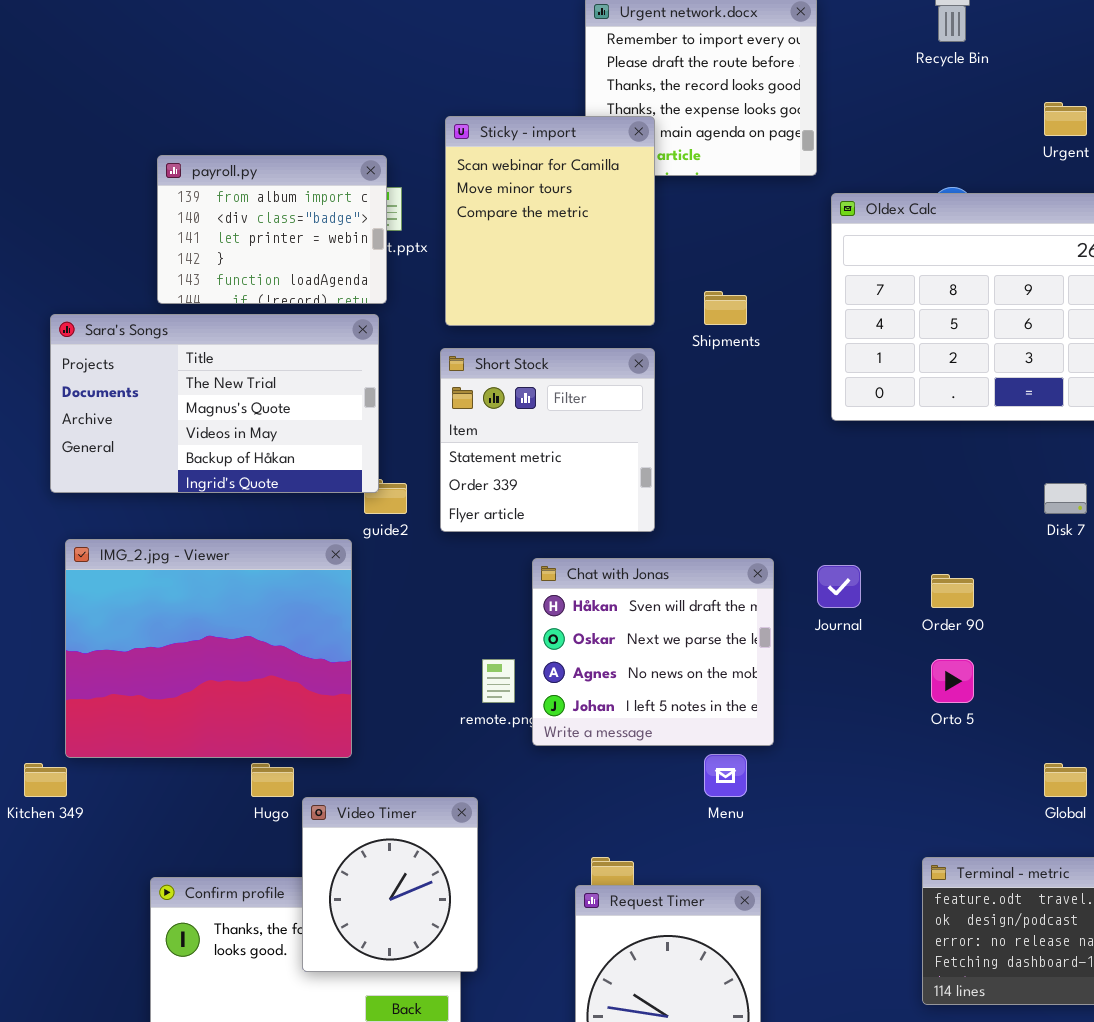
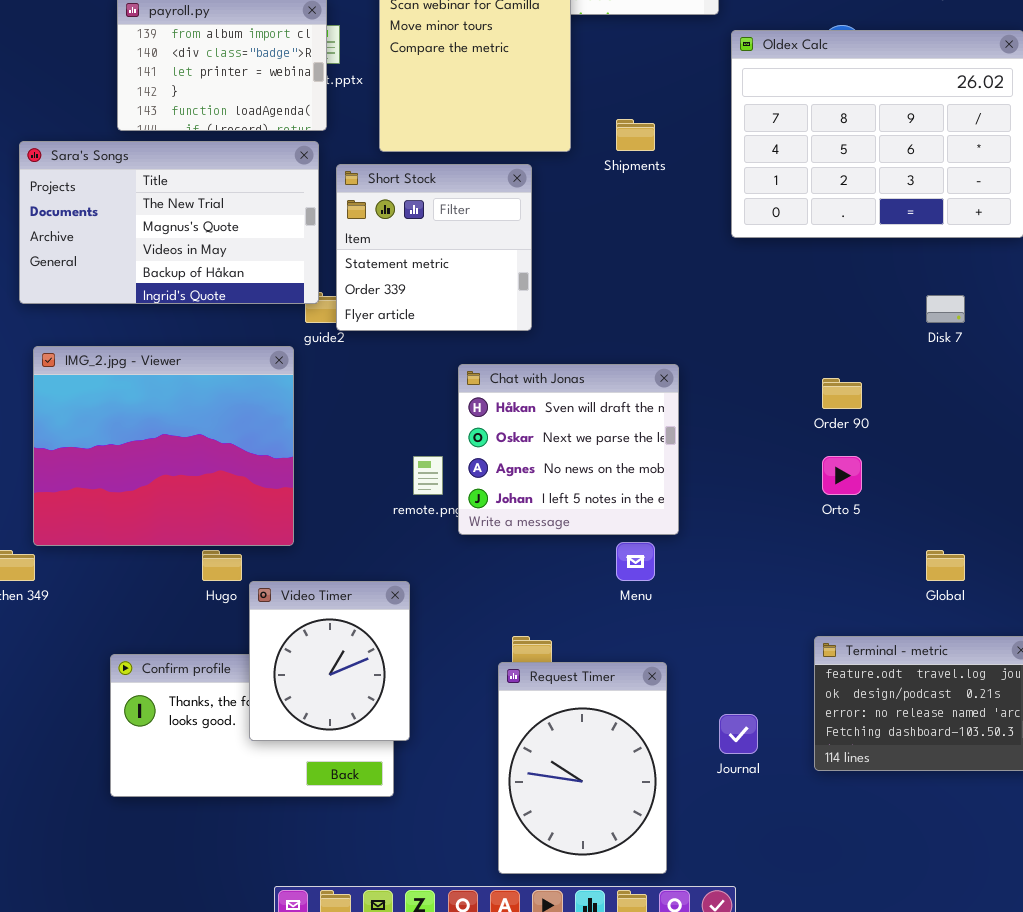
Short Stock: [440,348,655,532] -> [336,164,532,331], moved
Journal: [817,565,861,608] -> [719,714,758,754], moved

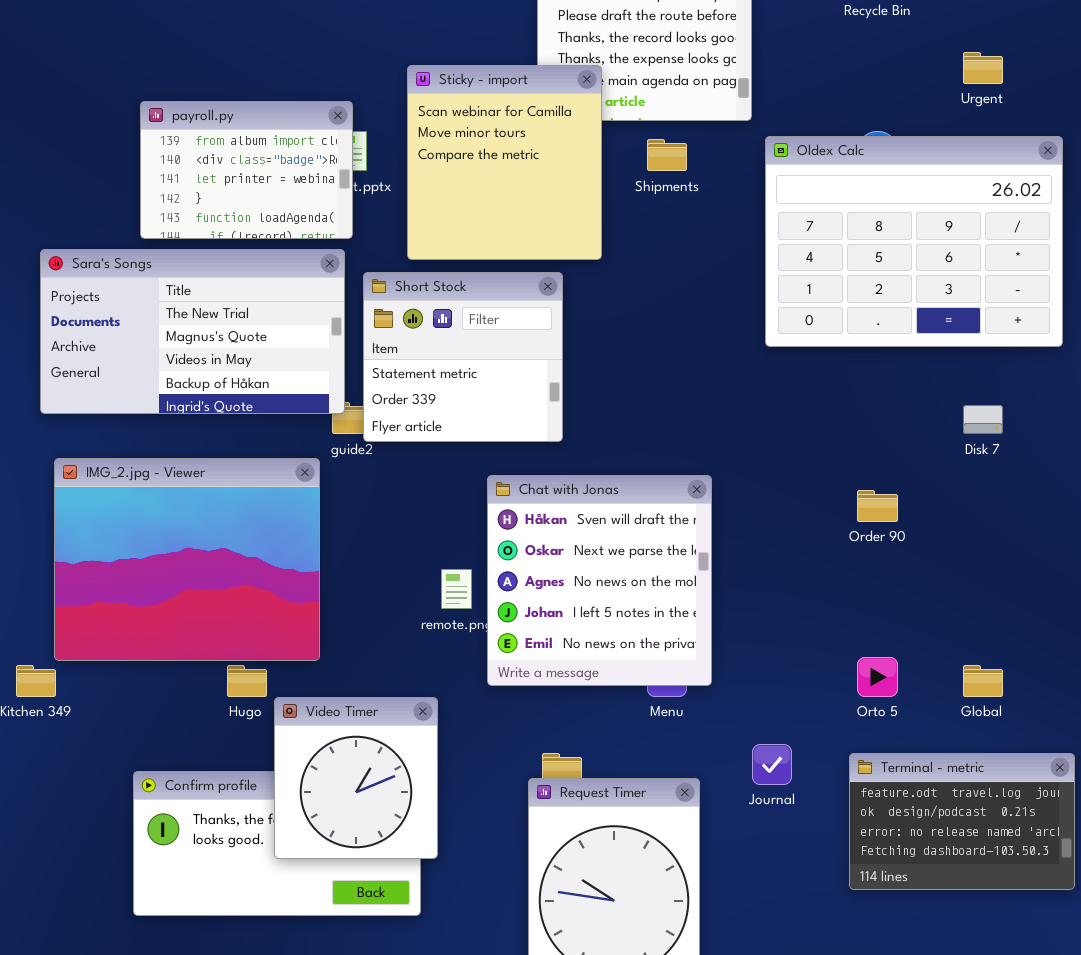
Shipments: [616,119,655,151] -> [647,139,687,171], moved
Chat with Jonas: [458,364,679,535] -> [487,475,712,686], resized
Orto 5: [822,456,862,495] -> [857,657,898,697], moved
Journal: [719,714,758,754] -> [752,744,792,785], moved

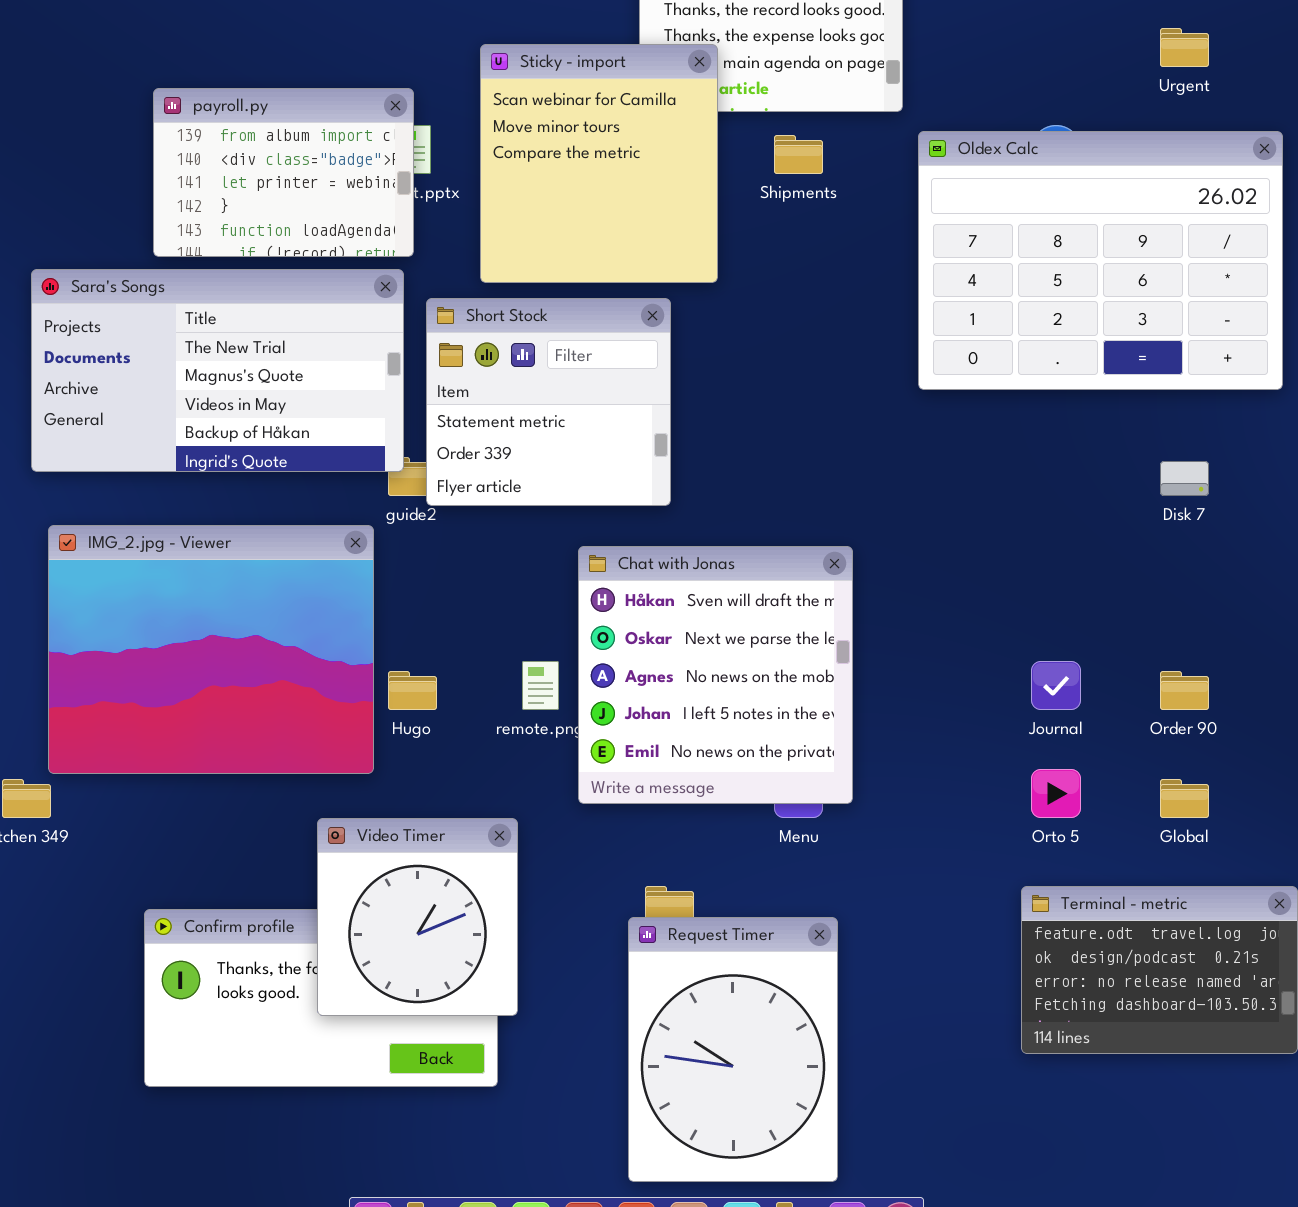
Order 90: [857,490,898,522] -> [1160,671,1209,710], moved
Hugo: [227,665,267,697] -> [388,671,437,710], moved
Journal: [752,744,792,785] -> [1031,661,1081,710], moved

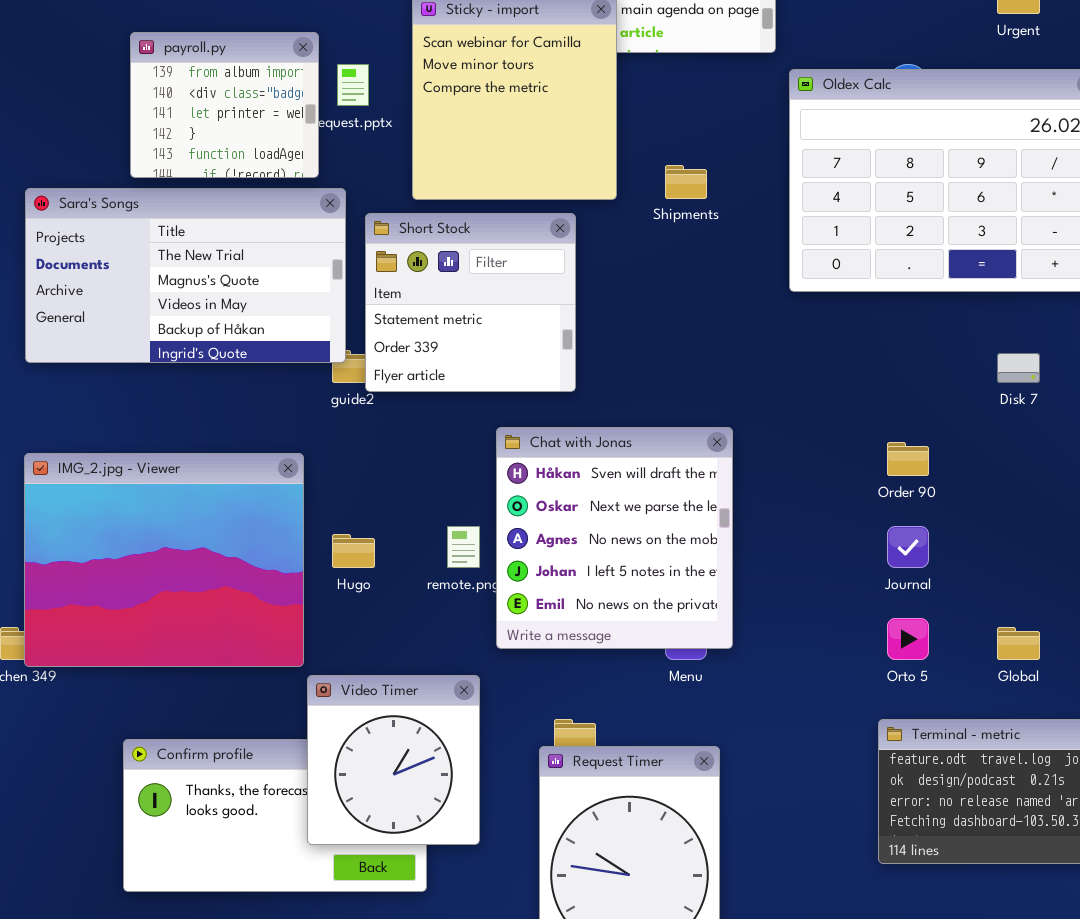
payroll.py: [153,88,414,257] -> [130,32,319,178], resized
Shipments: [774,135,823,174] -> [665,165,707,199], moved
IMG_2.jpg - Viewer: [48,525,374,774] -> [24,453,304,667], moved
Order 90: [1160,671,1209,710] -> [887,442,929,476], moved
Video Timer: [317,818,518,1016] -> [307,675,480,845], moved

